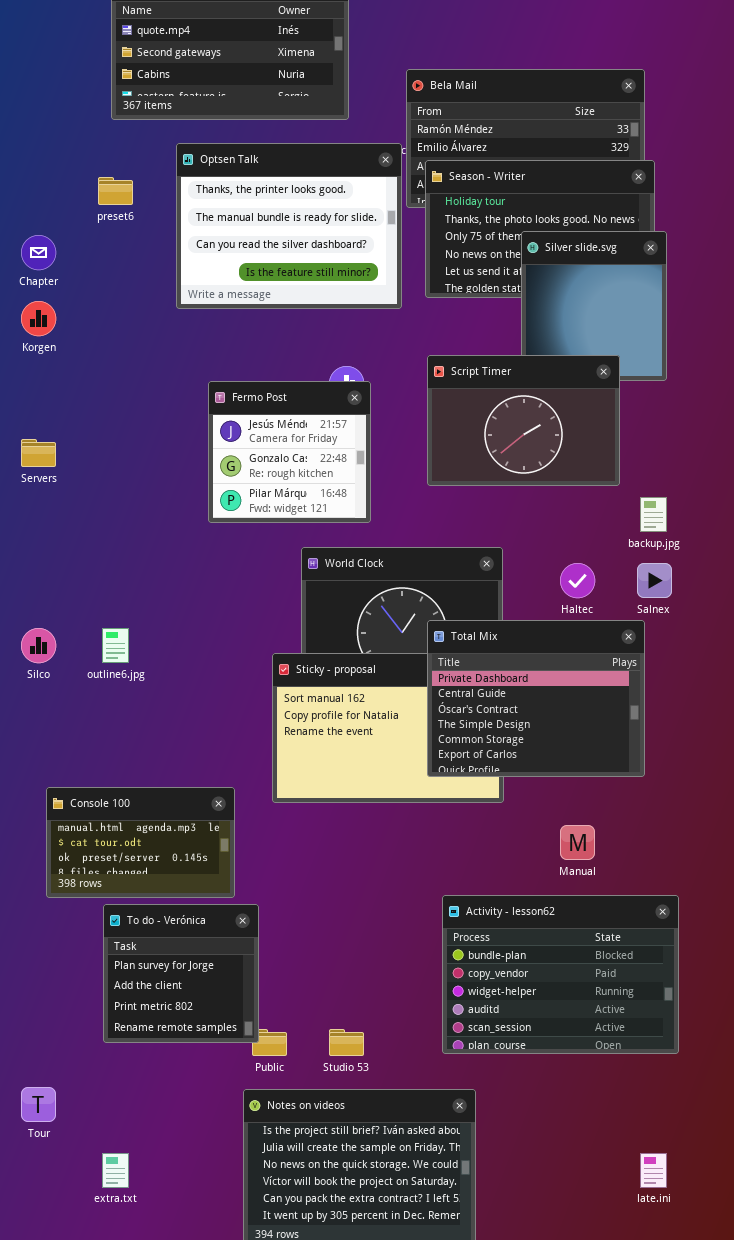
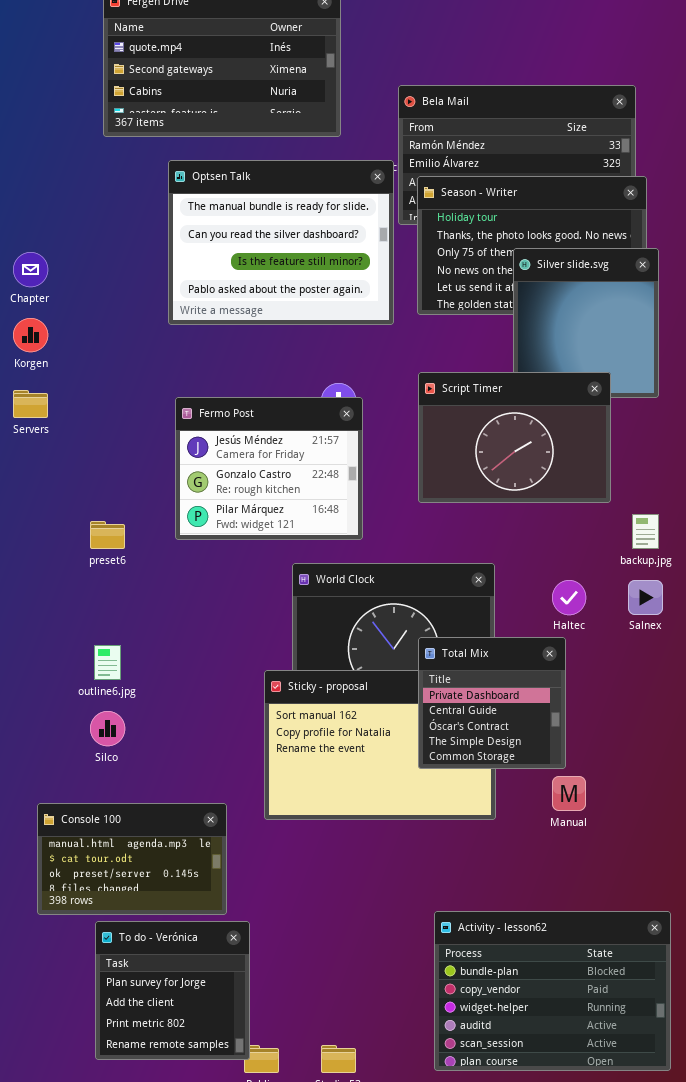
Optsen Talk: [176,143,402,309] -> [168,160,394,325], scrolled down 1 row
preset6: [98,177,133,205] -> [90,521,125,549], moved
Fermo Post: [208,381,371,523] -> [175,397,363,540], resized
Servers: [21,439,56,467] -> [13,390,48,418], moved
Total Mix: [427,620,645,777] -> [418,637,566,769], resized
Silco: [21,628,56,663] -> [90,711,125,746], moved
Manual: [560,825,595,860] -> [552,776,586,811], moved

